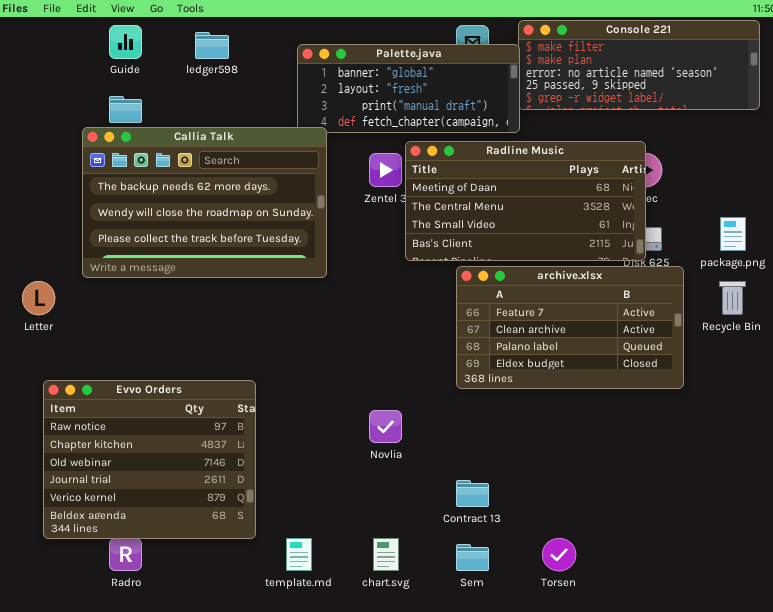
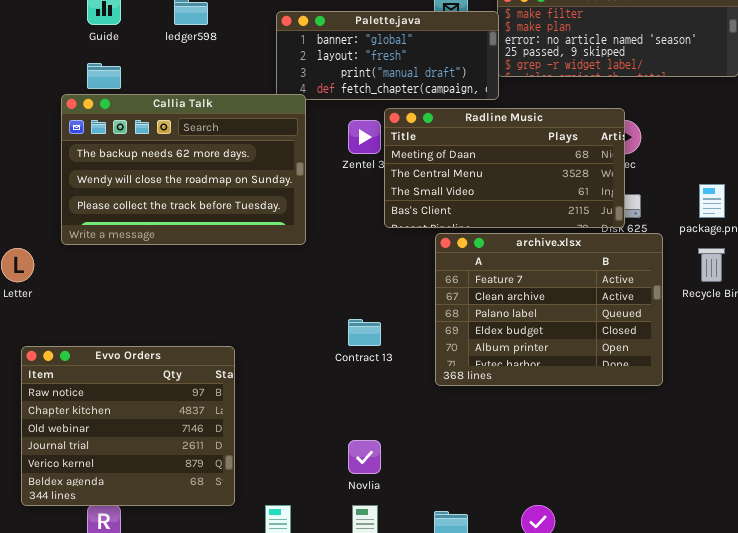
archive.xlsx: [456,266,684,389] -> [435,233,663,386], resized
Novlia: [369,410,402,443] -> [348,440,381,474], moved
Contract 13: [456,480,489,507] -> [348,319,381,346], moved

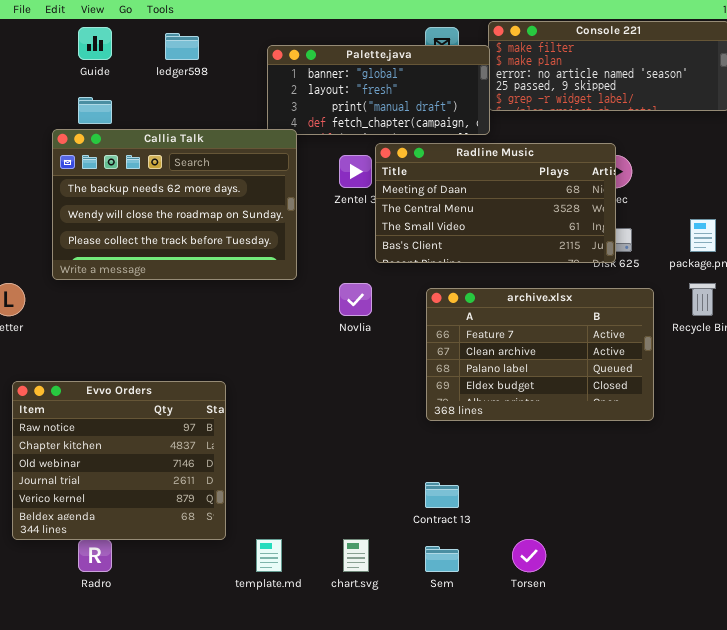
archive.xlsx: [435,233,663,386] -> [426,288,654,421], resized
Contract 13: [348,319,381,346] -> [425,482,459,508], moved
Novlia: [348,440,381,474] -> [339,283,372,316], moved

